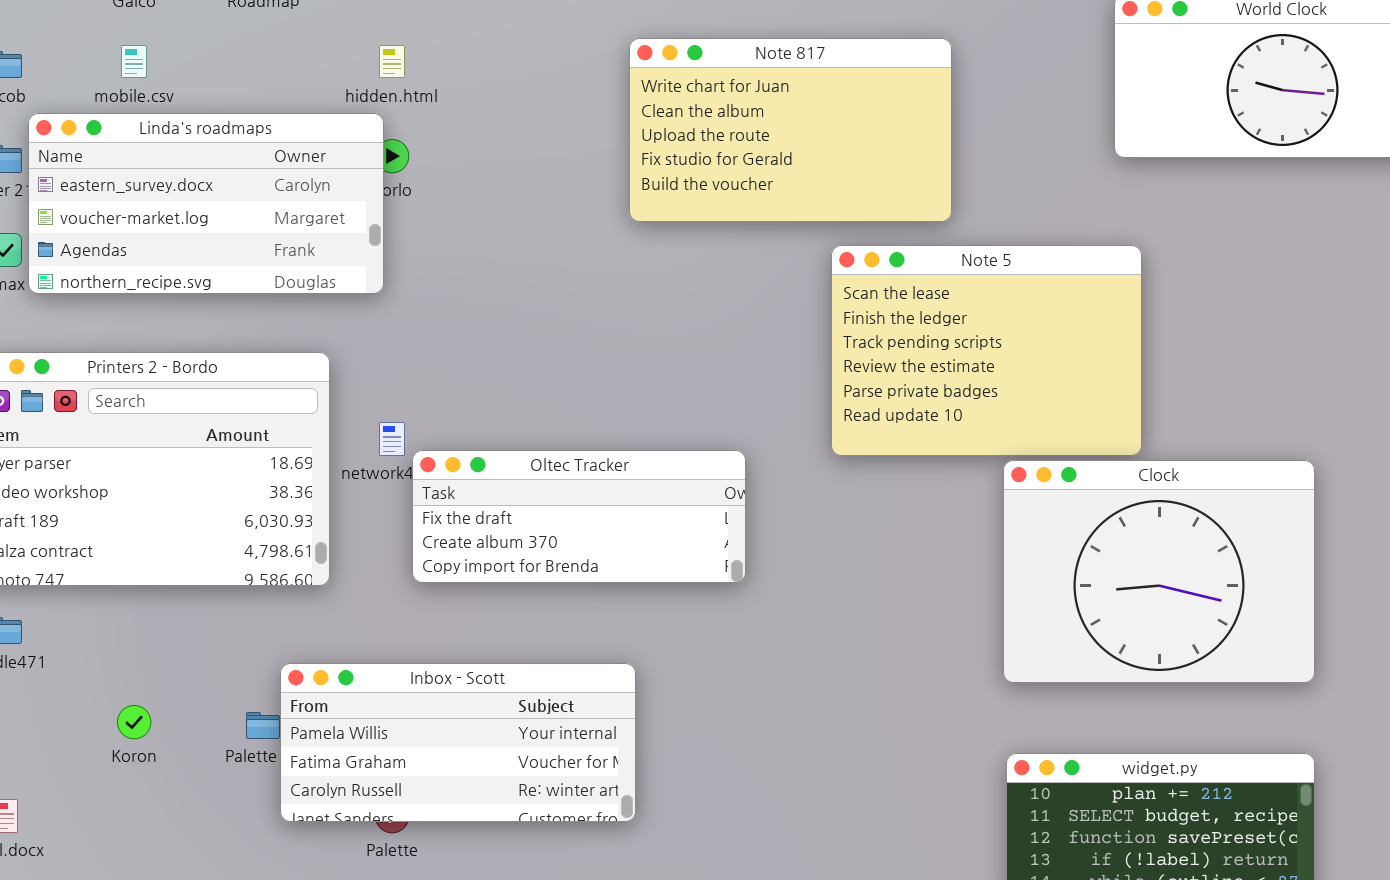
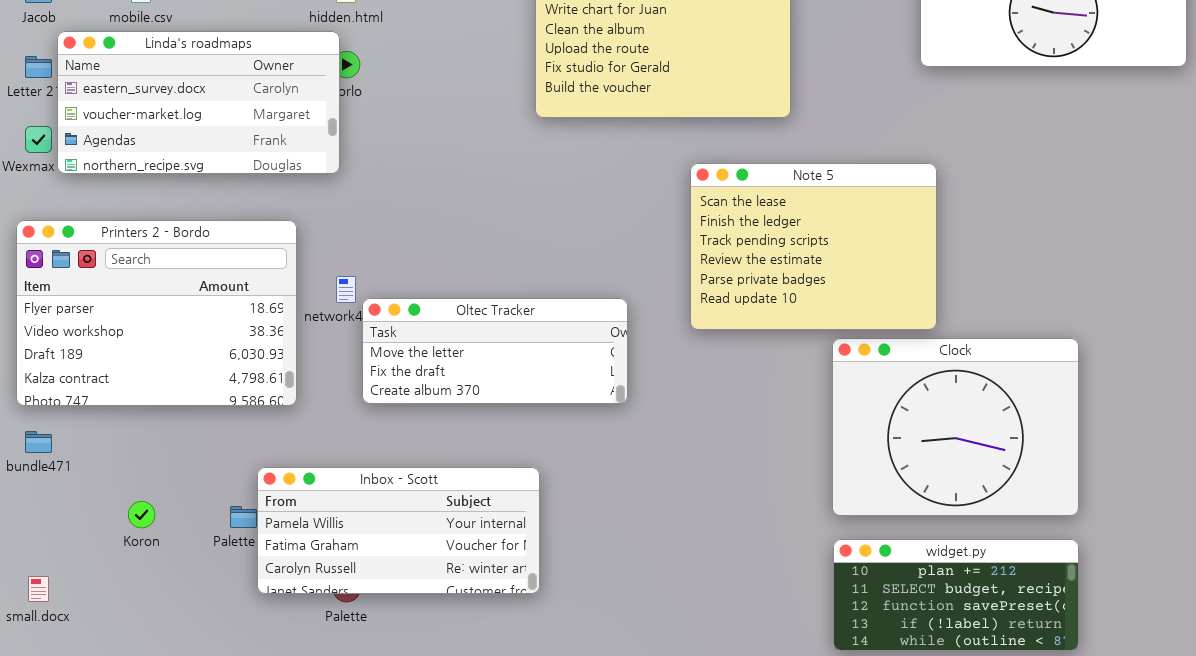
Note 5: [831,245,1142,456] -> [690,163,937,330], moved
Oltec Tracker: [412,450,746,583] -> [362,298,628,404], scrolled up 1 row
Clock: [1003,460,1315,683] -> [832,338,1079,516], moved

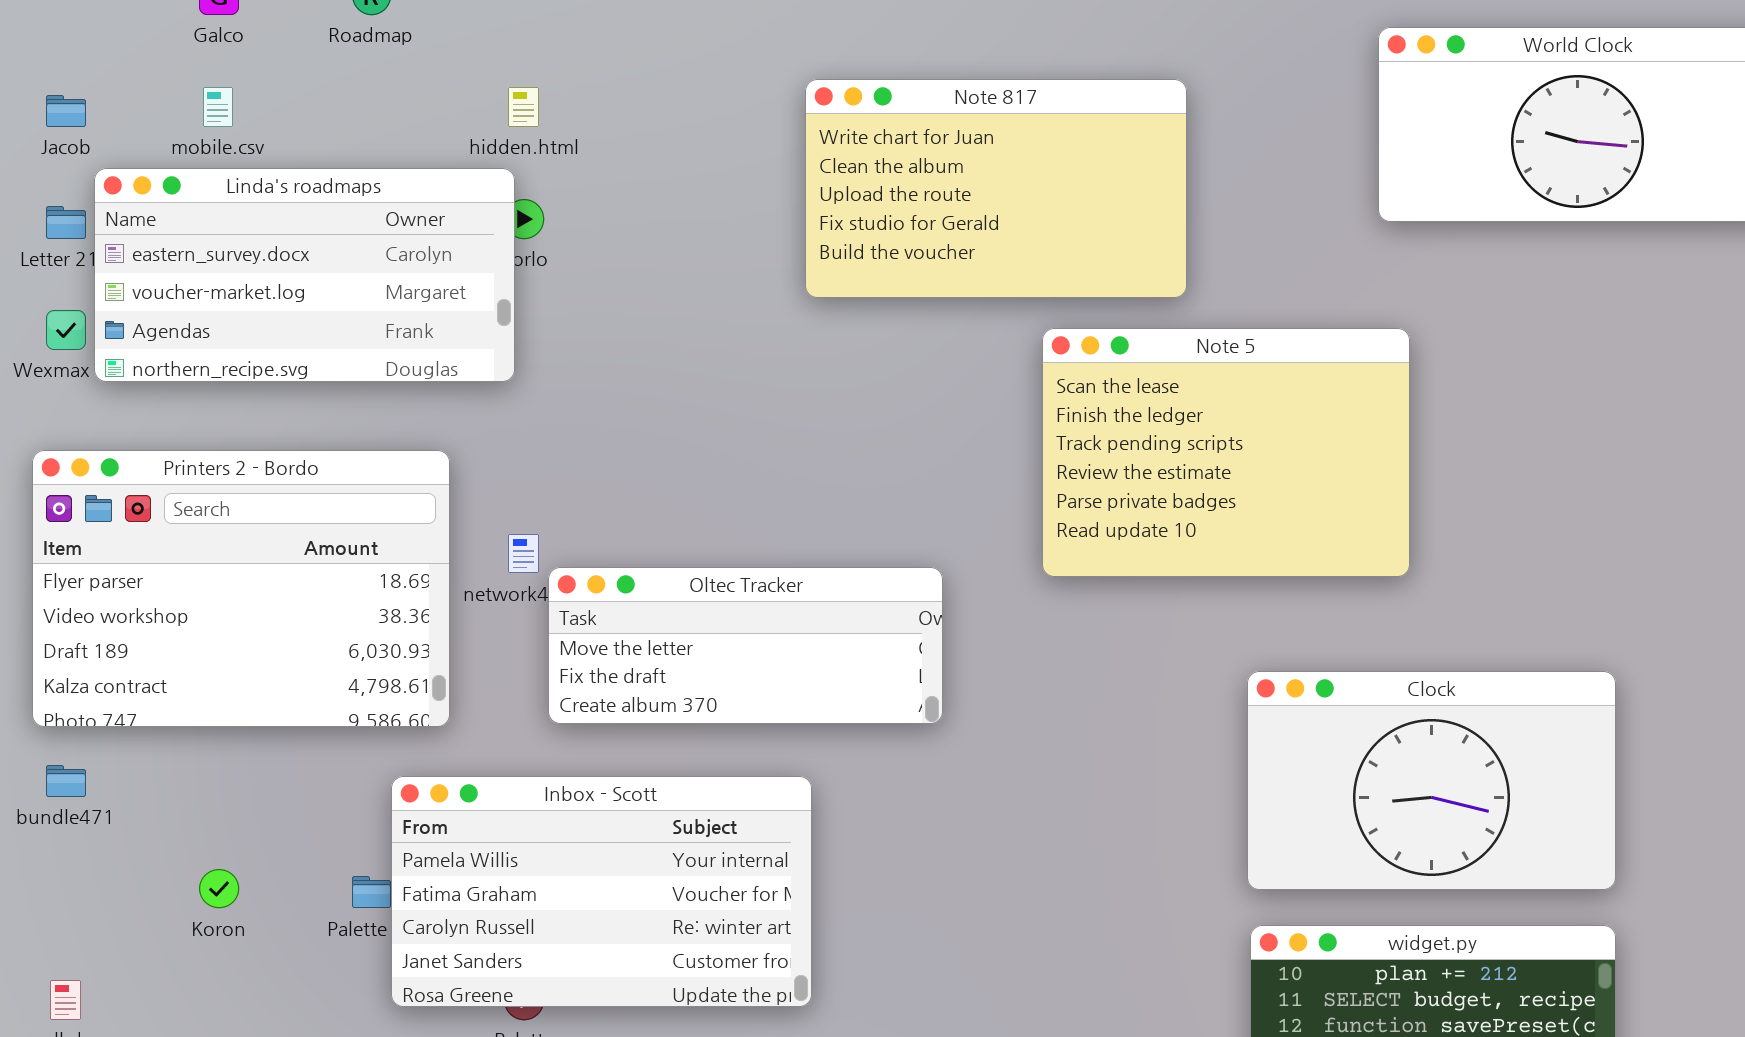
Note 5: [690,163,937,330] -> [1042,328,1410,577], moved
Clock: [832,338,1079,516] -> [1247,671,1616,890], resized
Inbox - Scott: [257,467,540,594] -> [391,776,812,1007], resized

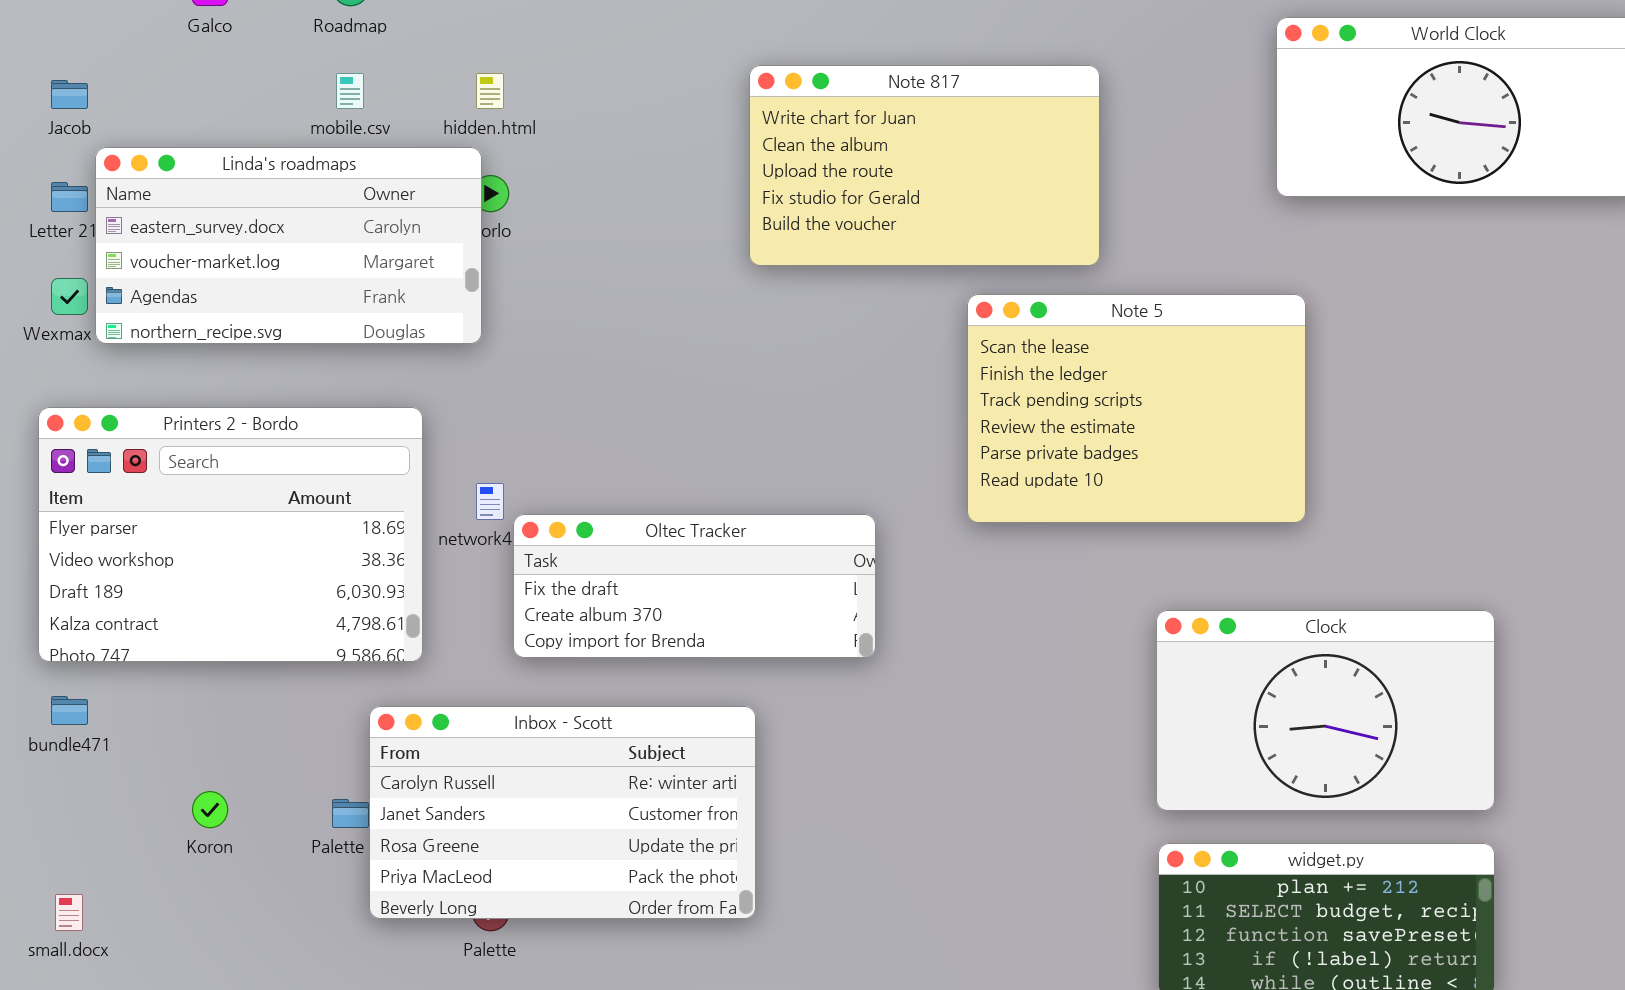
mobile.csv: [203,87,233,127] -> [336,73,364,109], moved
Oltec Tracker: [548,567,943,724] -> [513,514,876,658], scrolled down 1 row
Inbox - Scott: [391,776,812,1007] -> [369,706,756,919], scrolled down 2 rows

